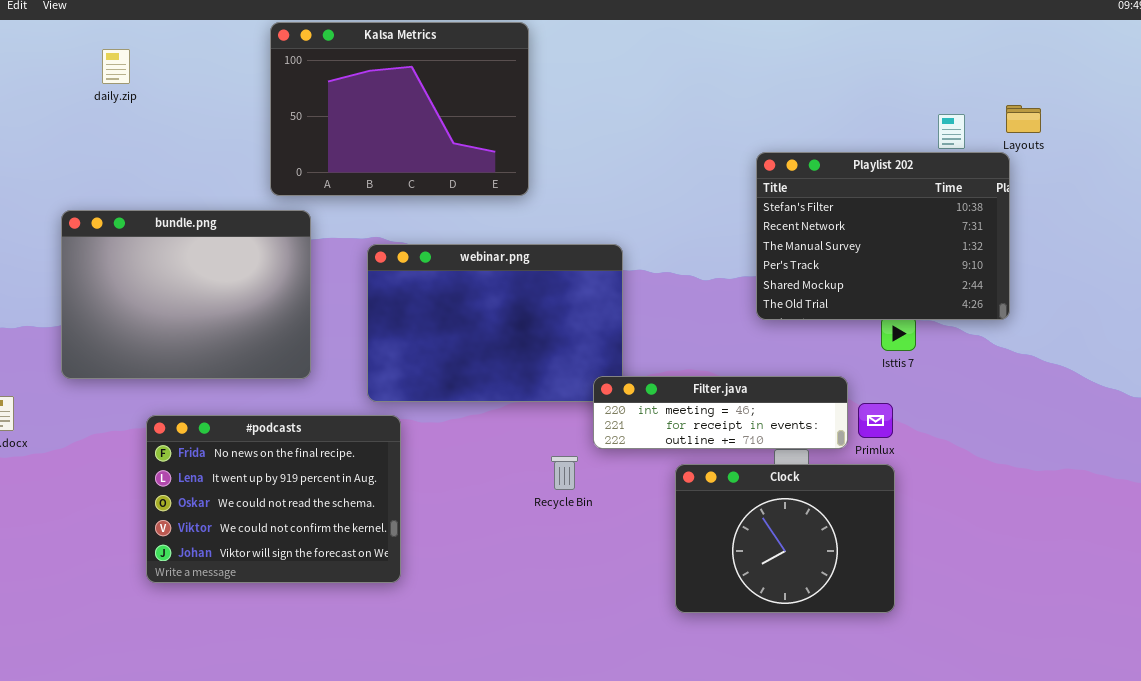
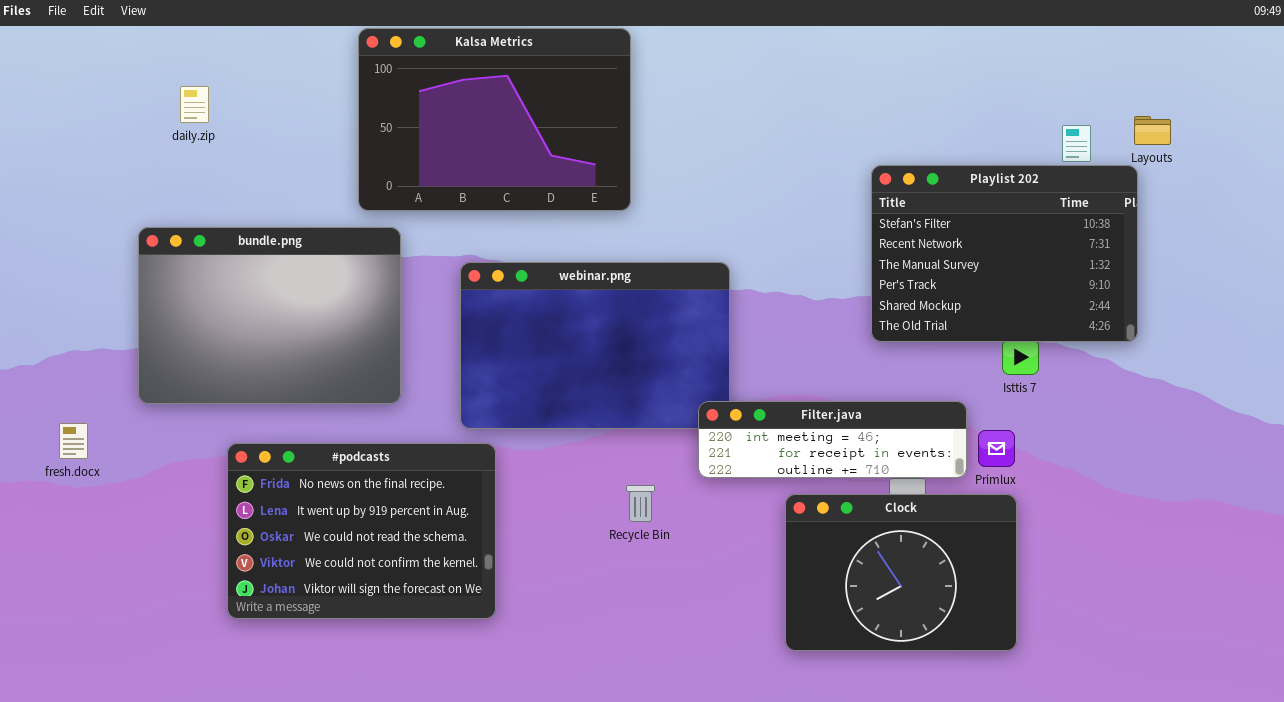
daily.zip: [102,49,130,84] -> [180,86,209,123], moved
Recycle Bin: [551,456,578,490] -> [626,485,655,522], moved

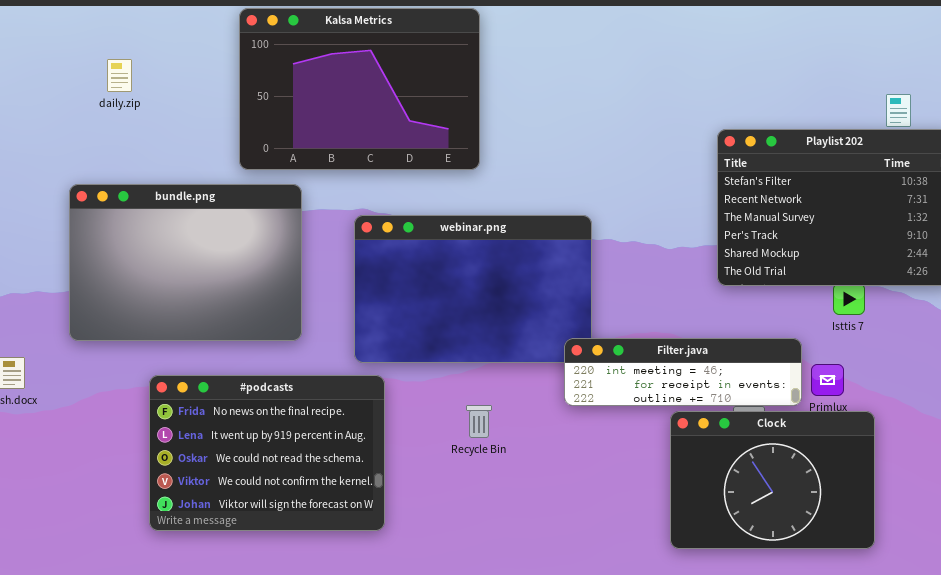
Kalsa Metrics: [358,28,631,211] -> [239,8,480,170], moved
Recycle Bin: [626,485,655,522] -> [466,405,492,438], moved
Clock: [785,494,1017,651] -> [670,411,875,549], moved

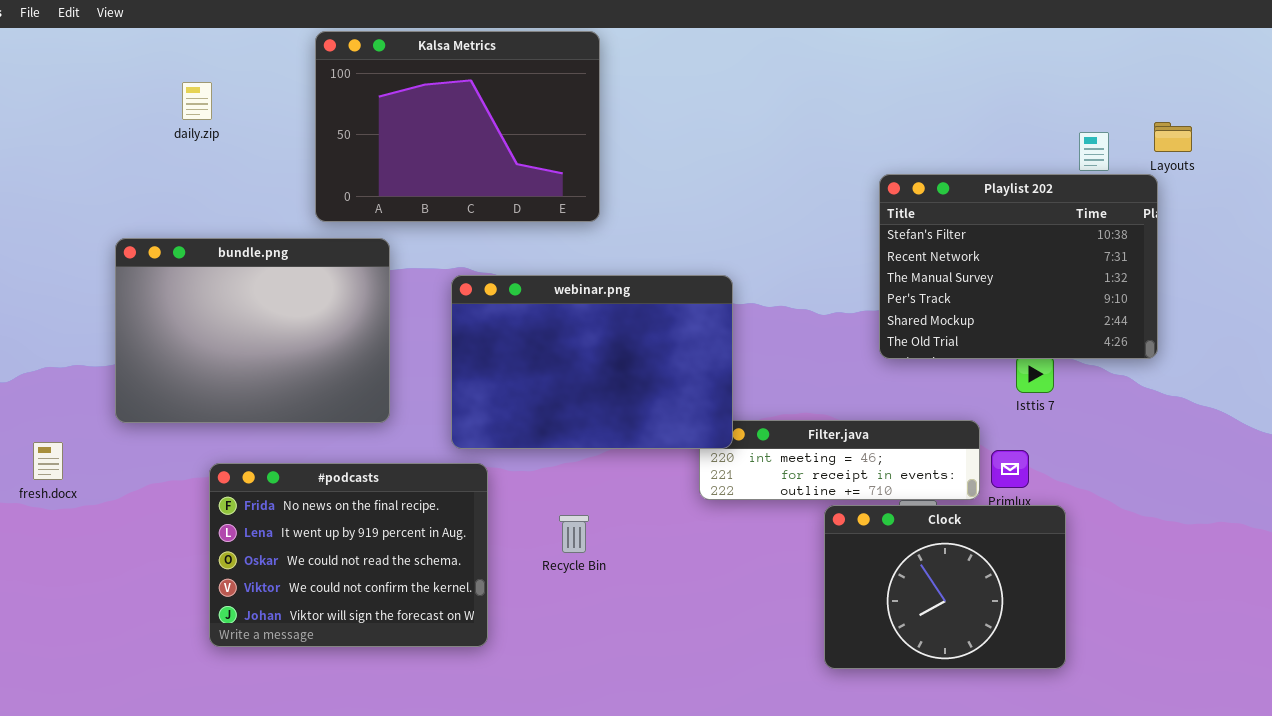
daily.zip: [107,59,132,92] -> [182,82,212,120], moved
webinar.png: [354,215,592,363] -> [451,275,733,449], raised
Recycle Bin: [466,405,492,438] -> [559,515,589,553], moved

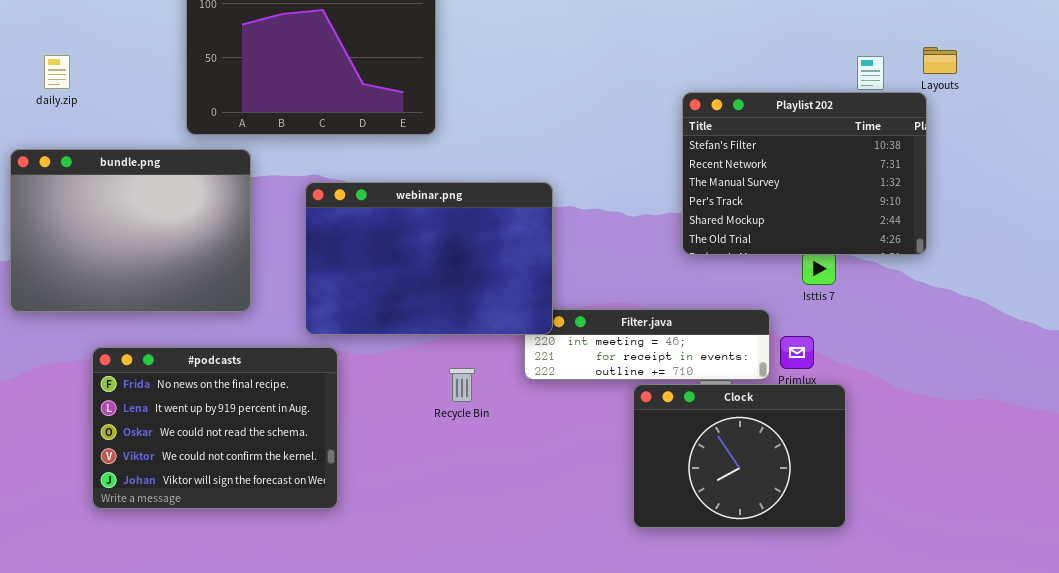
daily.zip: [182,82,212,120] -> [44,55,70,89], moved
Recycle Bin: [559,515,589,553] -> [449,368,475,402], moved

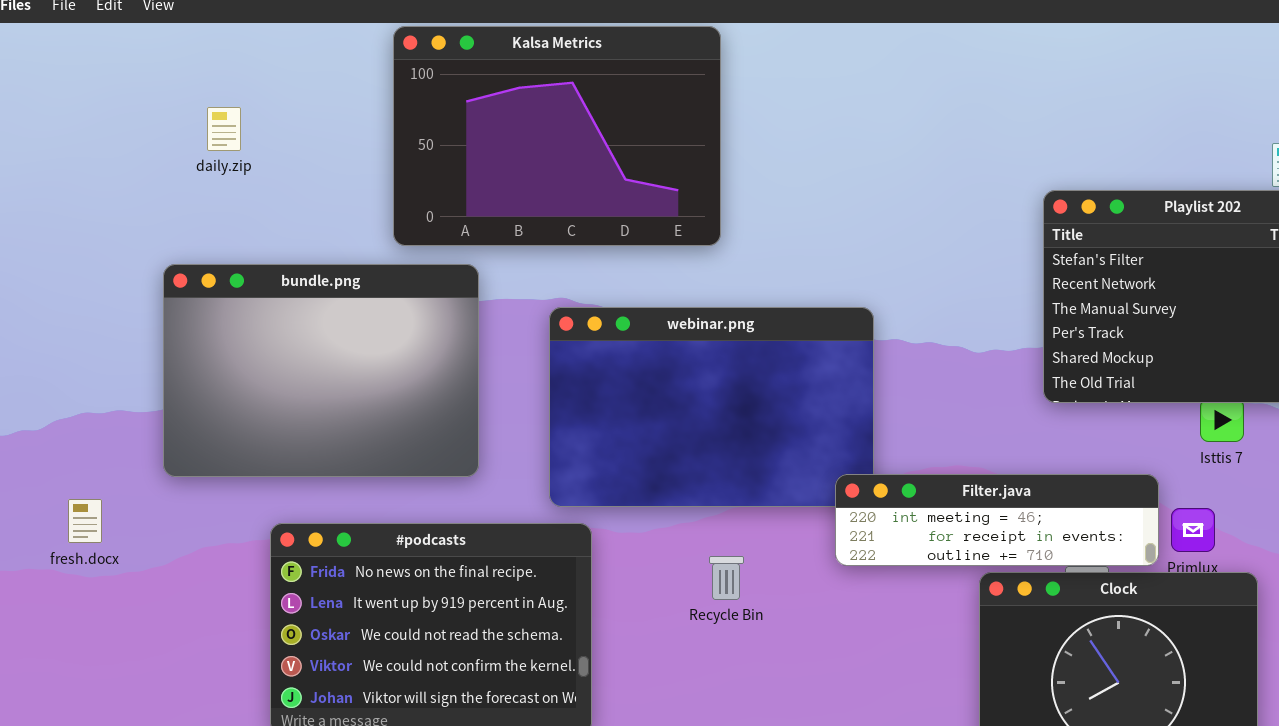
daily.zip: [44,55,70,89] -> [207,107,241,151], moved
Filter.java: [524,309,770,380] -> [835,474,1159,566], raised
Recycle Bin: [449,368,475,402] -> [709,556,744,600], moved

